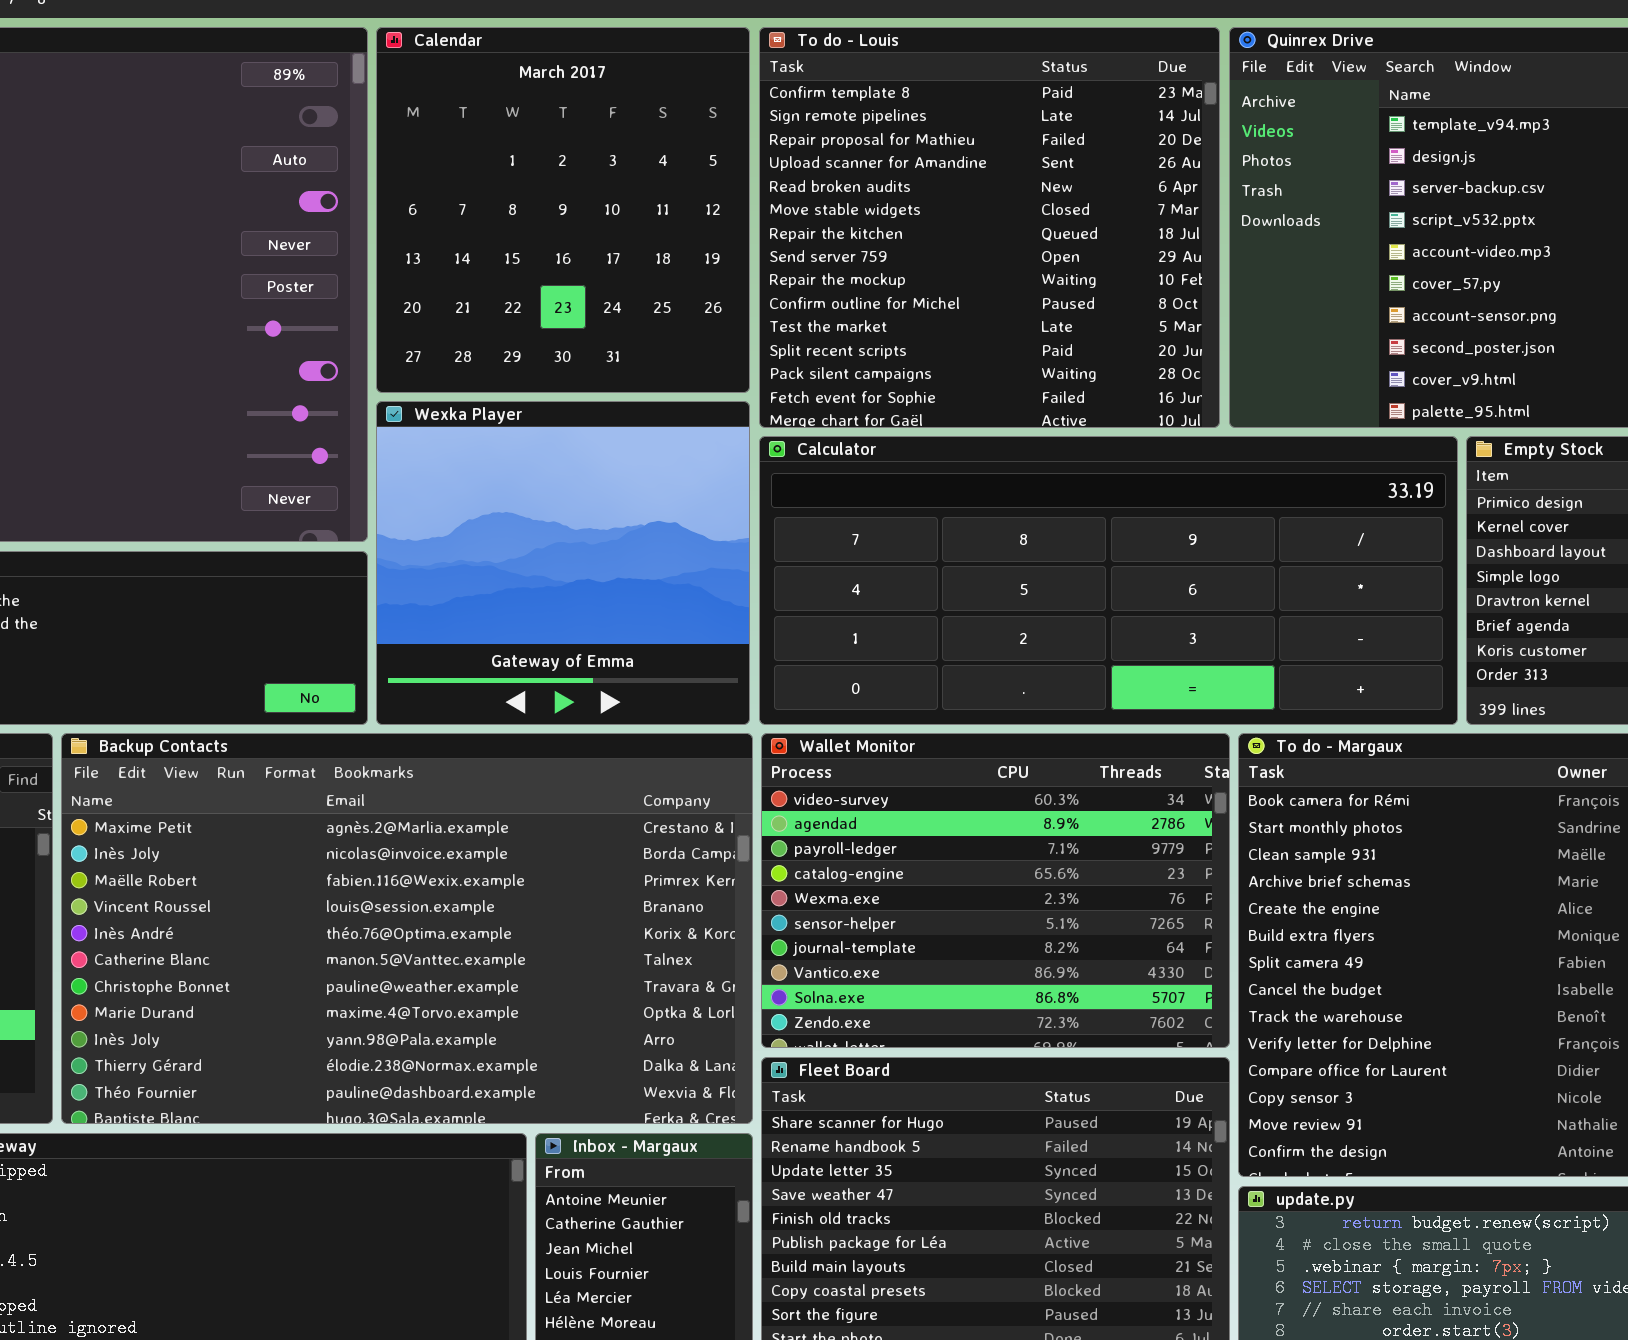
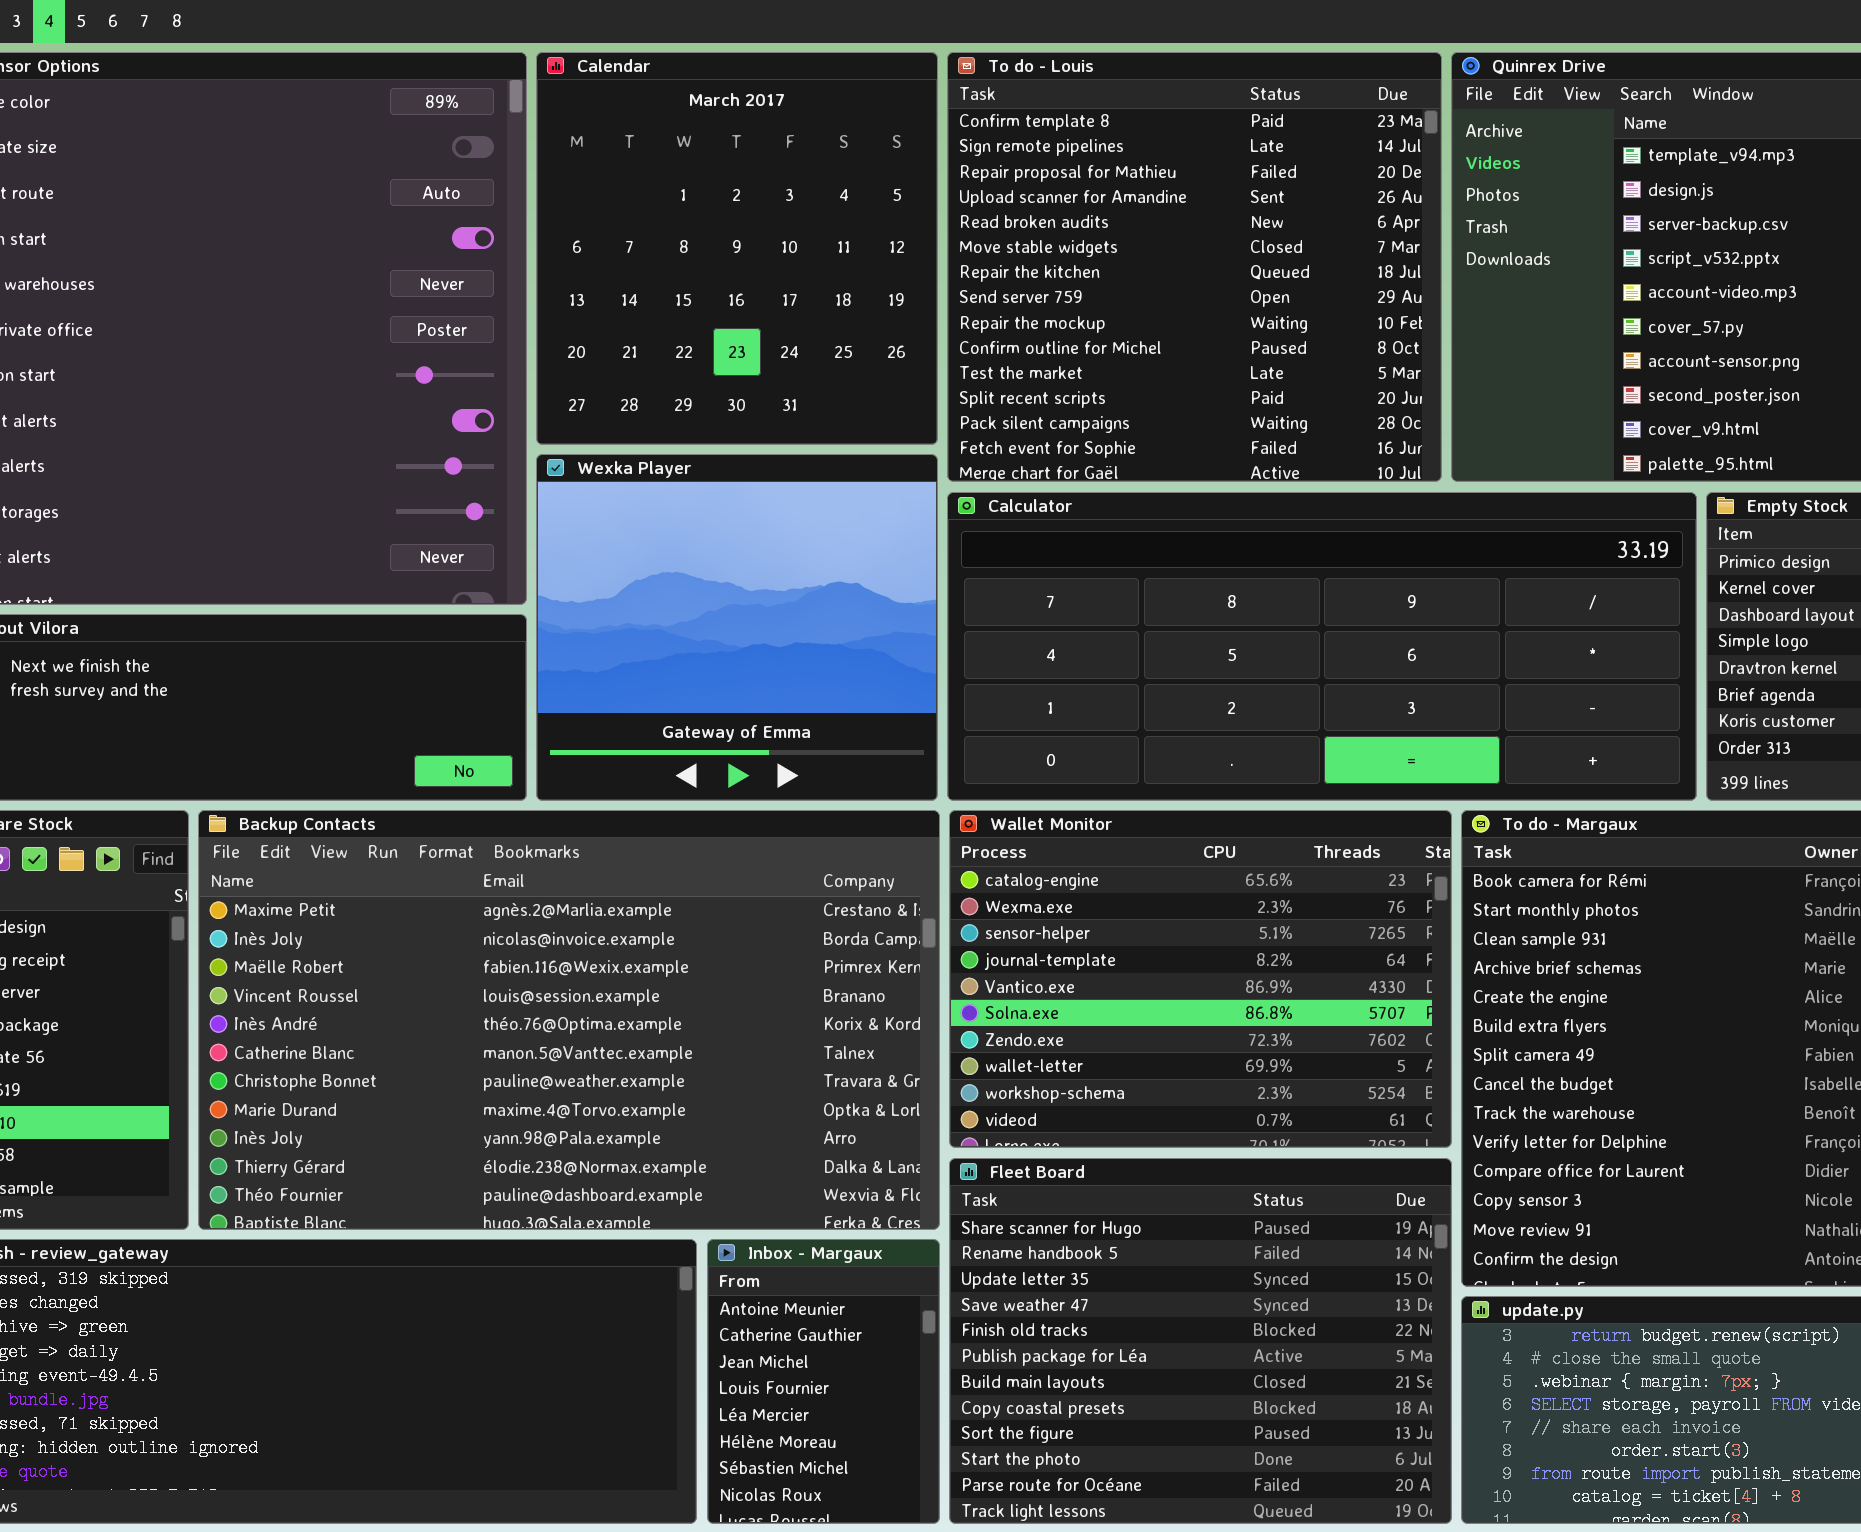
Wallet Monitor: [761,733,1230,1048] -> [949,810,1452,1148], scrolled down 3 rows

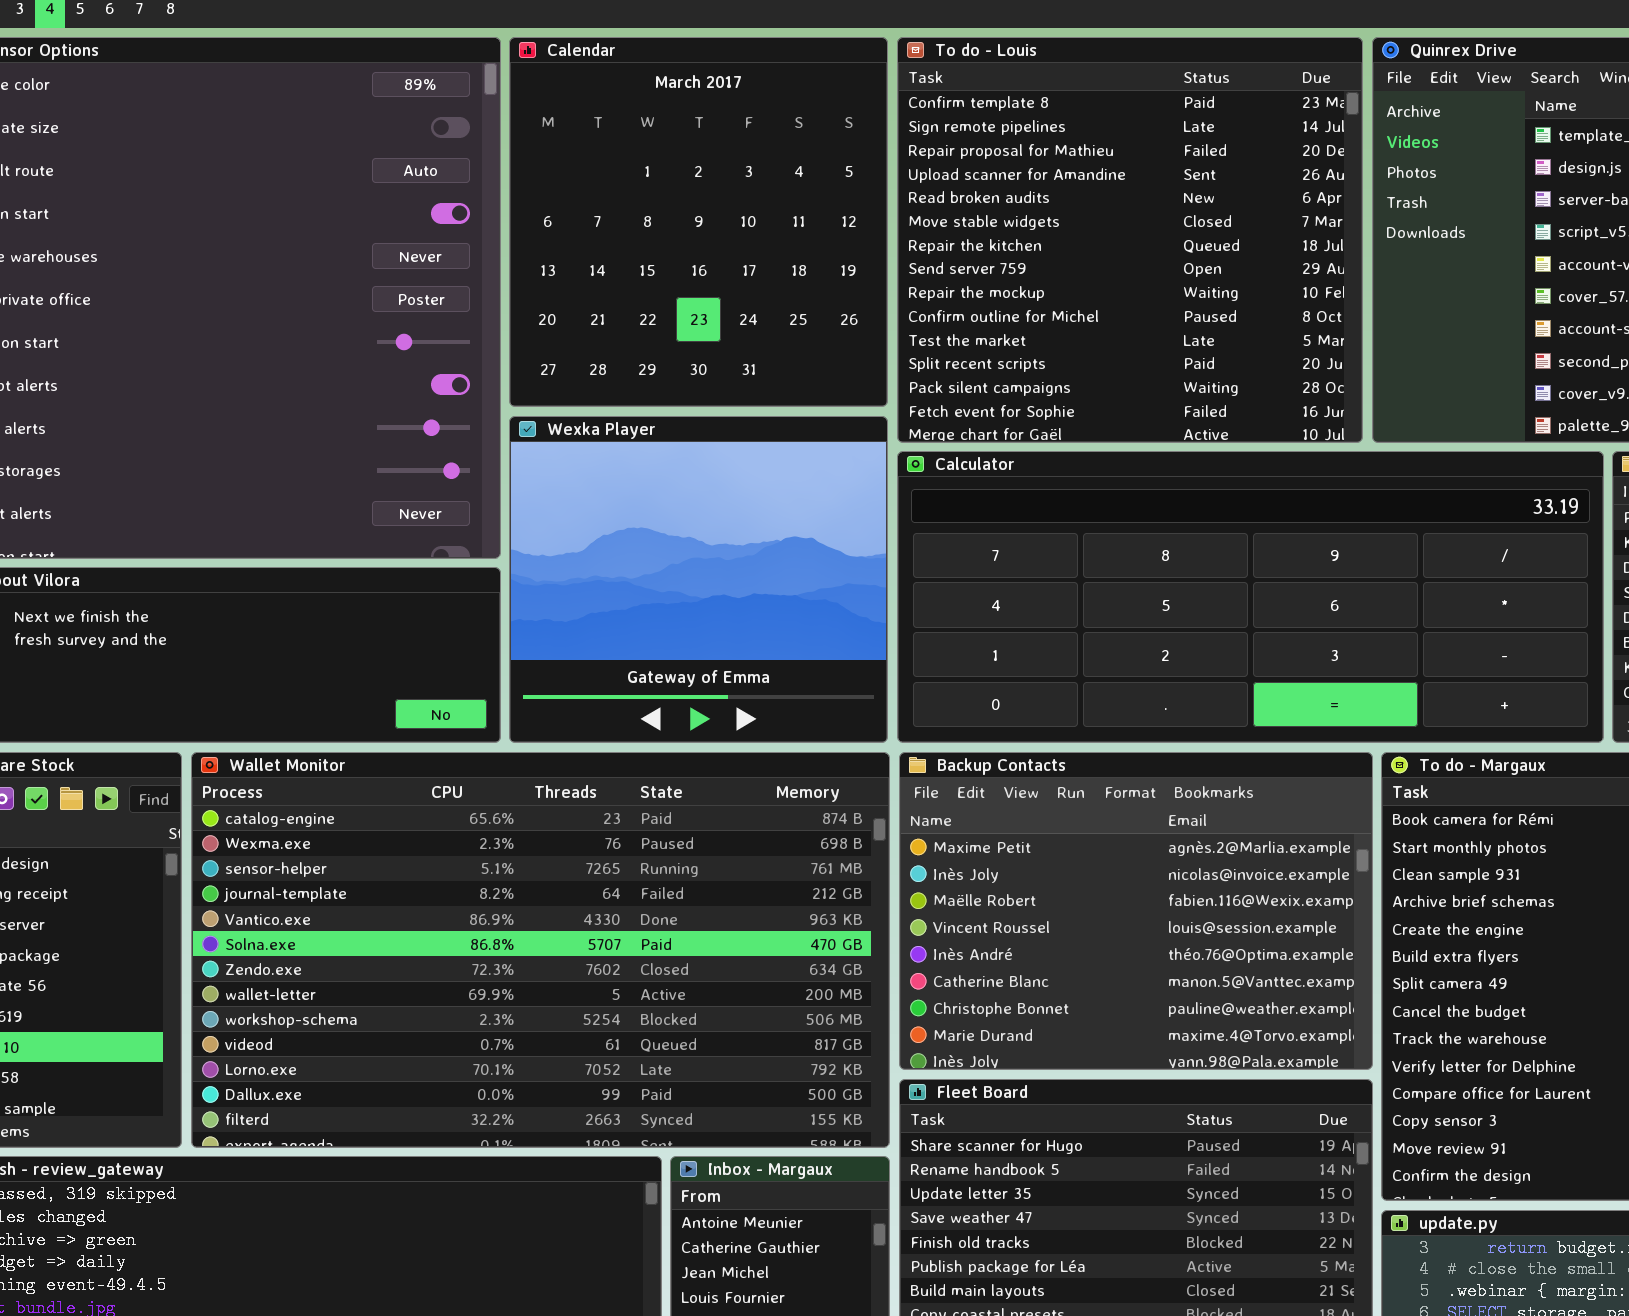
Backup Contacts: [198,810,940,1230] -> [899,752,1373,1070], moved, resized
Wallet Monitor: [949,810,1452,1148] -> [191,752,890,1148], moved, resized

